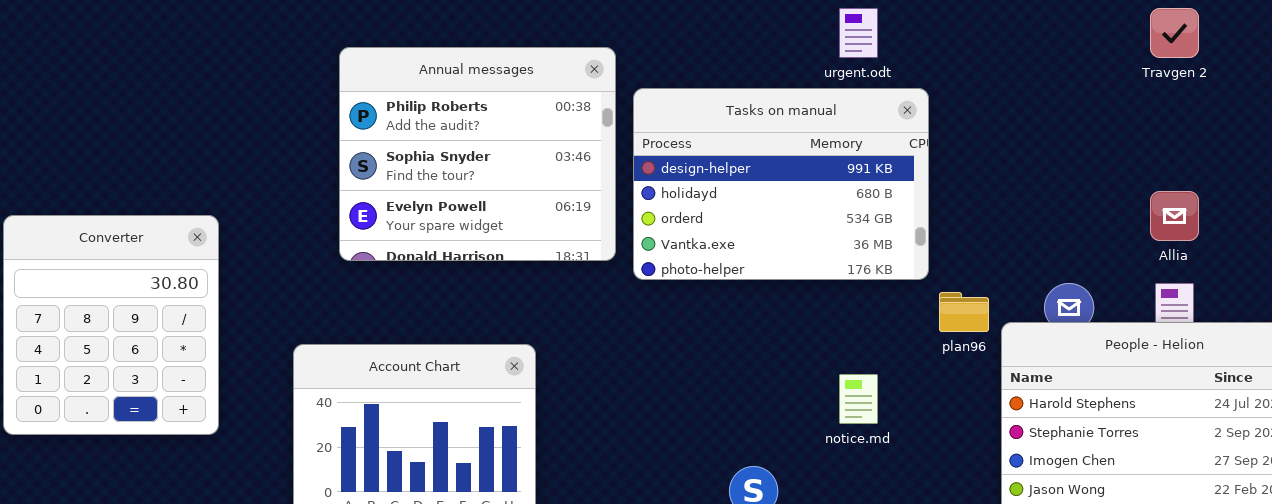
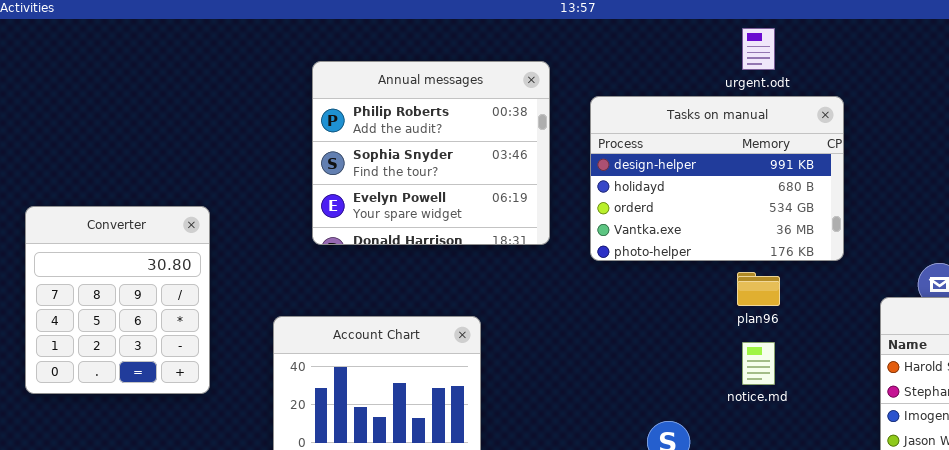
Tasks on manual: [633,88,929,280] -> [590,96,844,261], moved
plan96: [939,292,989,332] -> [737,272,780,306], moved

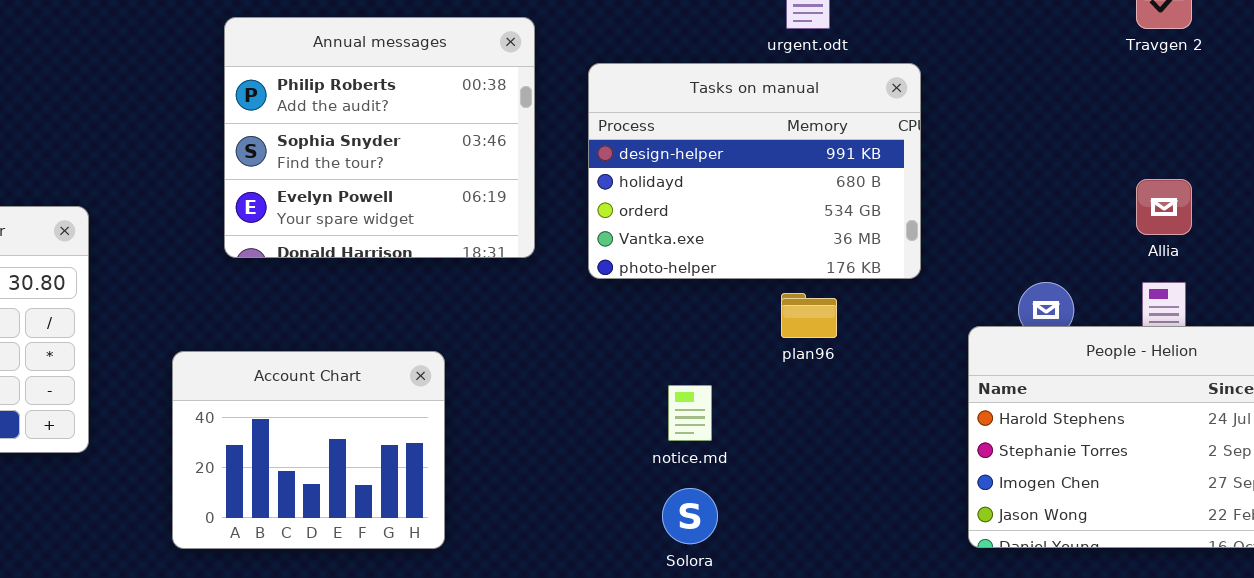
notice.md: [742,342,775,385] -> [668,385,712,441], moved

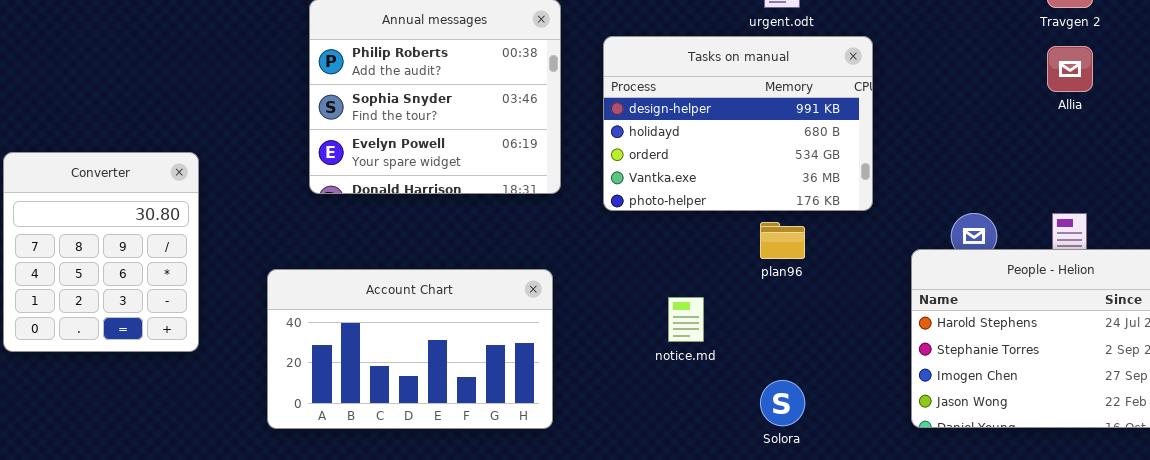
Allia: [1136,179,1192,235] -> [1047,46,1093,92], moved
Account Chart: [172,351,445,549] -> [267,269,553,429], resized
Solora: [662,488,718,544] -> [760,380,805,426], moved

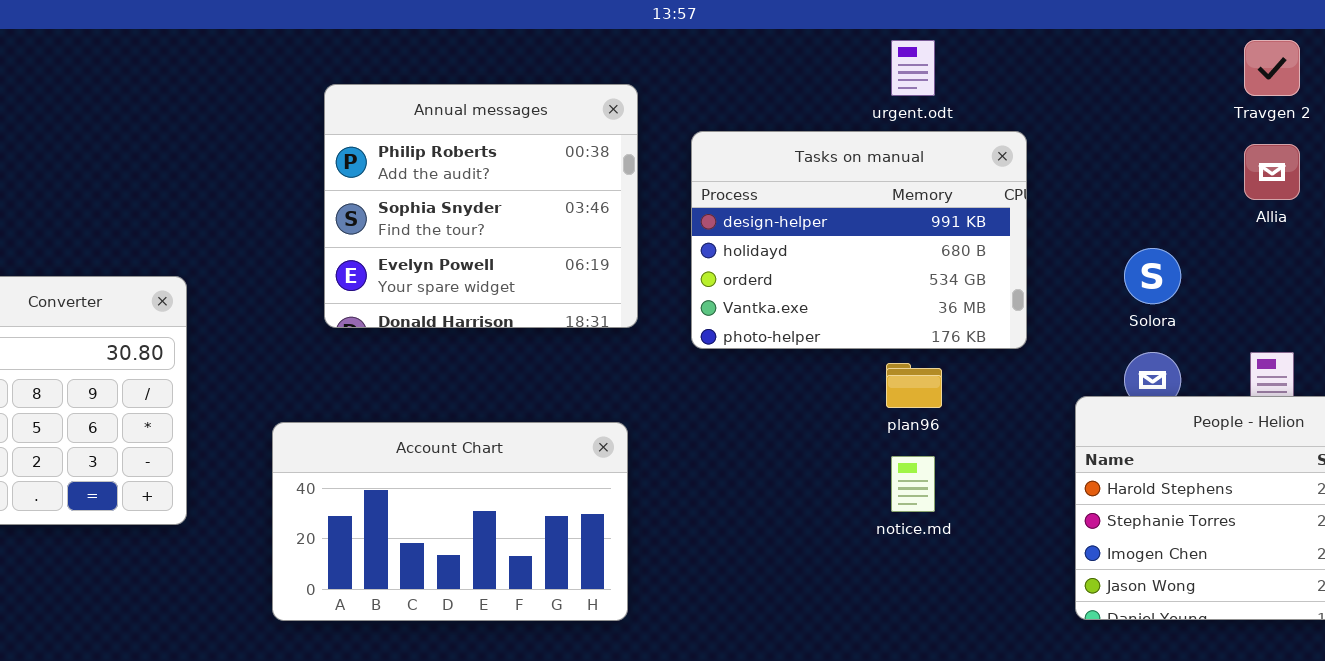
notice.md: [668,297,704,342] -> [891,456,935,512], moved
Solora: [760,380,805,426] -> [1124,248,1181,304], moved

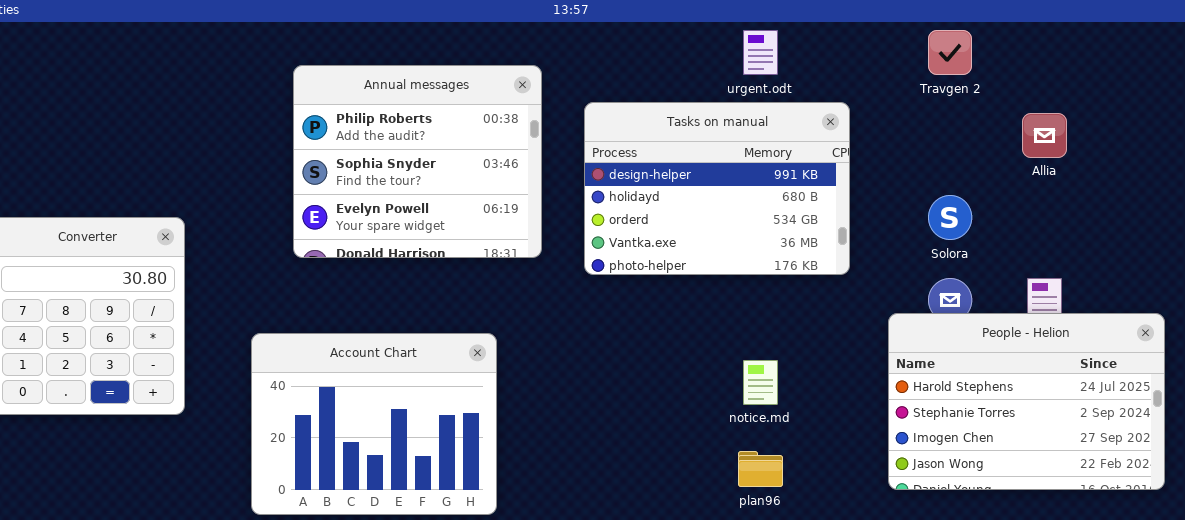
Travgen 2: [1244,40,1300,96] -> [928,30,972,75], moved
plan96: [886,363,942,408] -> [738,451,783,487], moved
Account Chart: [272,422,628,621] -> [251,333,497,515], resized

